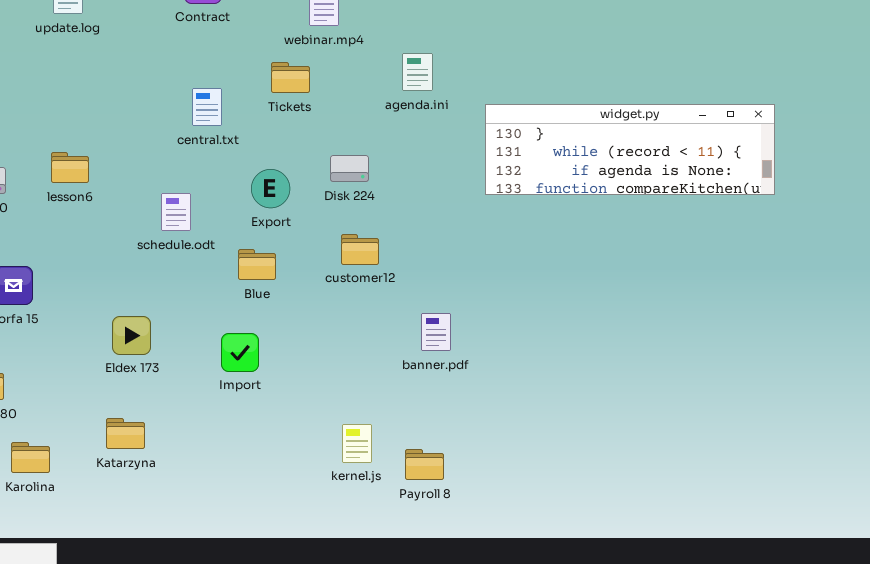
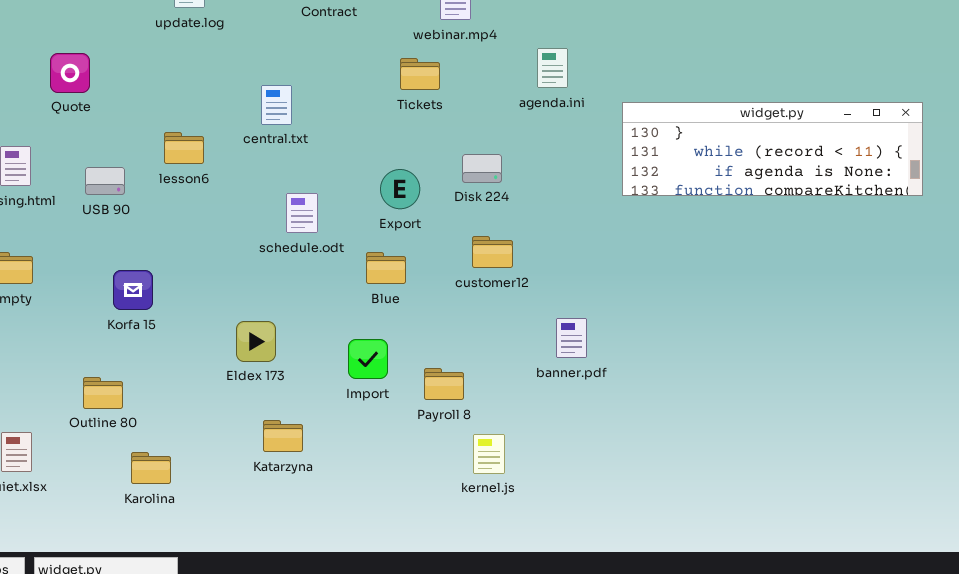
central.txt: [192,88,222,126] -> [261,85,292,125], moved
lesson6: [51,152,89,183] -> [164,132,204,164], moved
Katarzyna: [106,418,145,449] -> [263,420,303,452], moved
Payroll 8: [405,449,444,480] -> [424,368,464,400], moved

